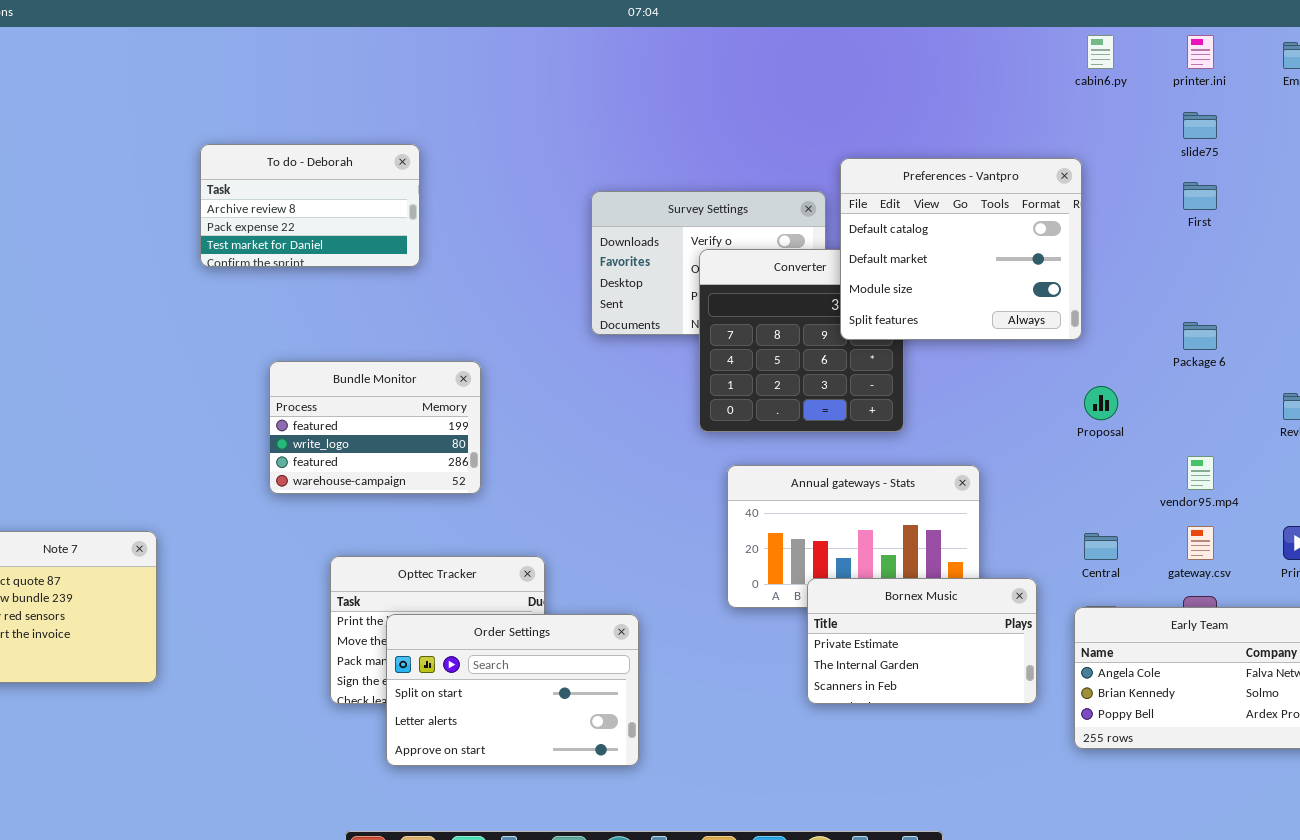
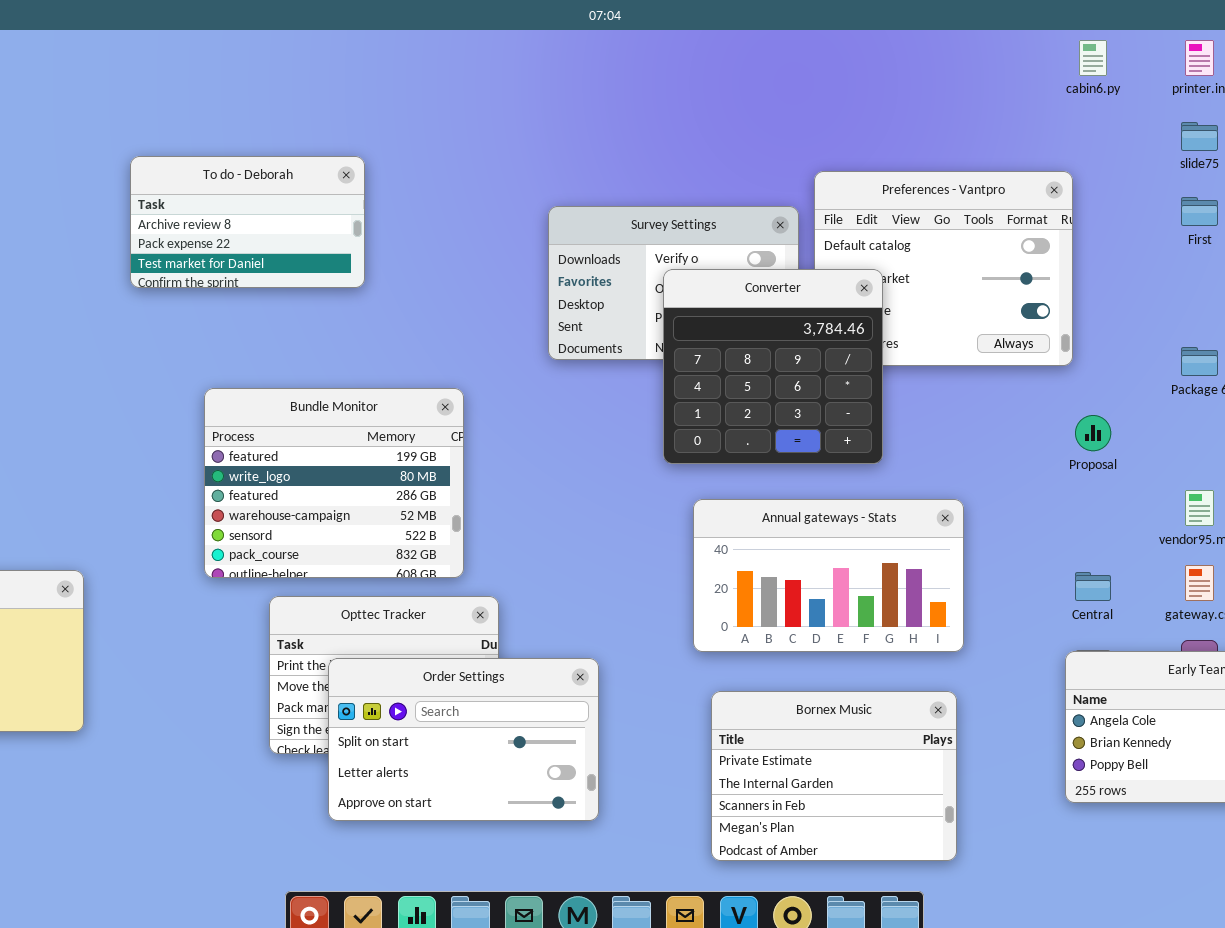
Converter: [699,249,904,432] -> [663,269,883,464], raised
Bundle Monitor: [269,361,481,494] -> [204,388,464,578], resized
Bornex Music: [807,578,1037,704] -> [711,691,957,861], moved, resized

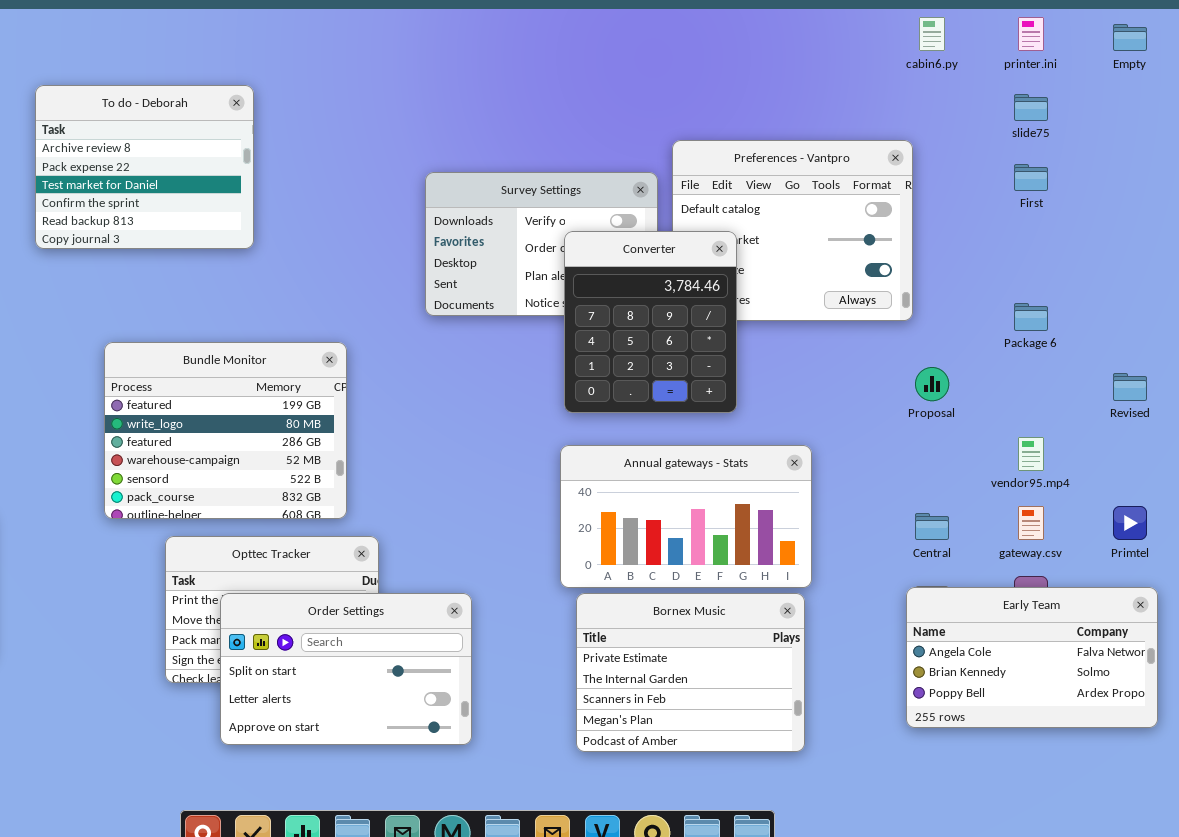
To do - Deborah: [130,156,365,288] -> [35,85,254,249], resized
Converter: [663,269,883,464] -> [564,231,737,413], resized
Bornex Music: [711,691,957,861] -> [576,593,805,752], moved

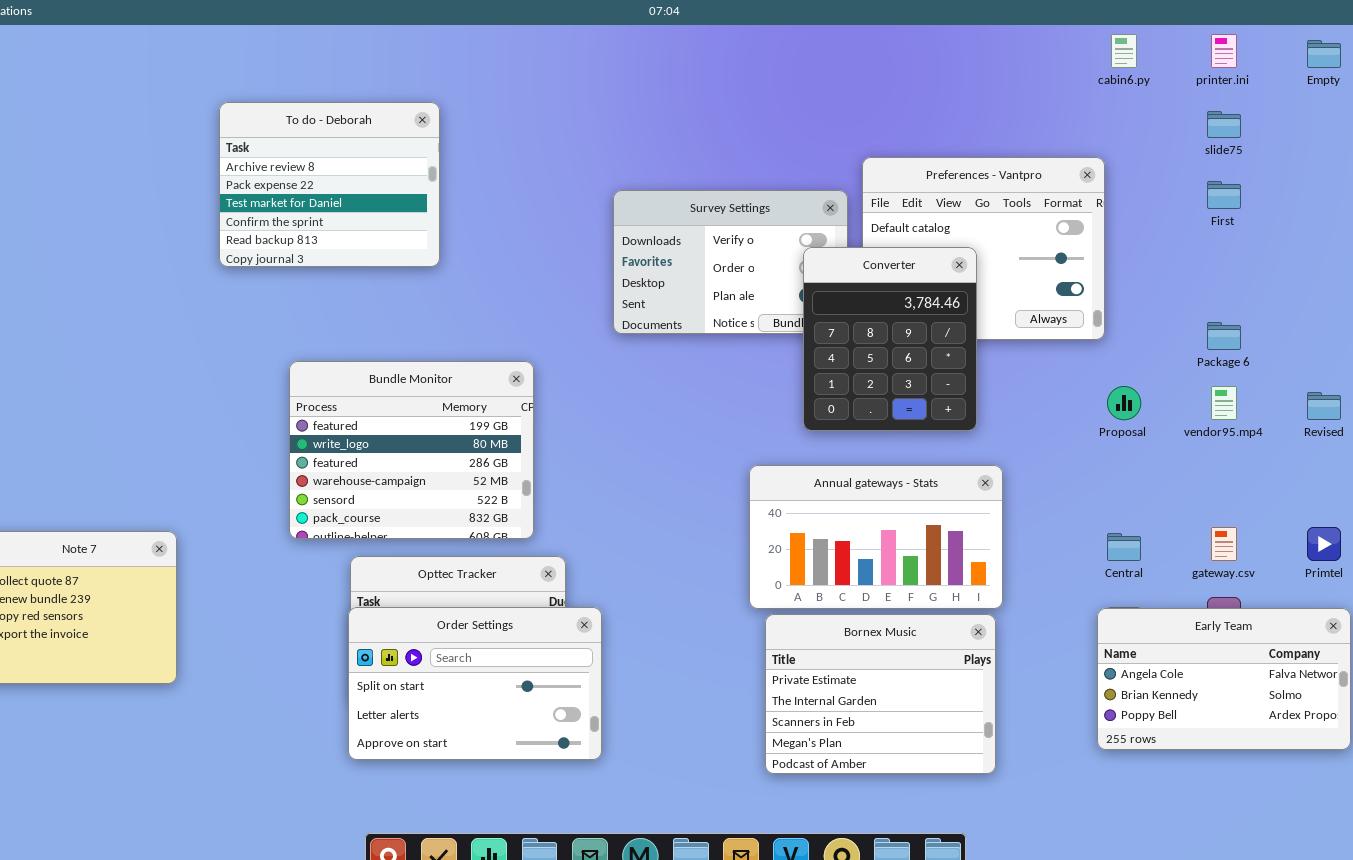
Converter: [564,231,737,413] -> [803,247,977,431], moved
vendor95.mp4: [1018,437,1044,471] -> [1211,386,1237,420], moved
Order Settings: [220,593,472,745] -> [348,607,602,760], moved

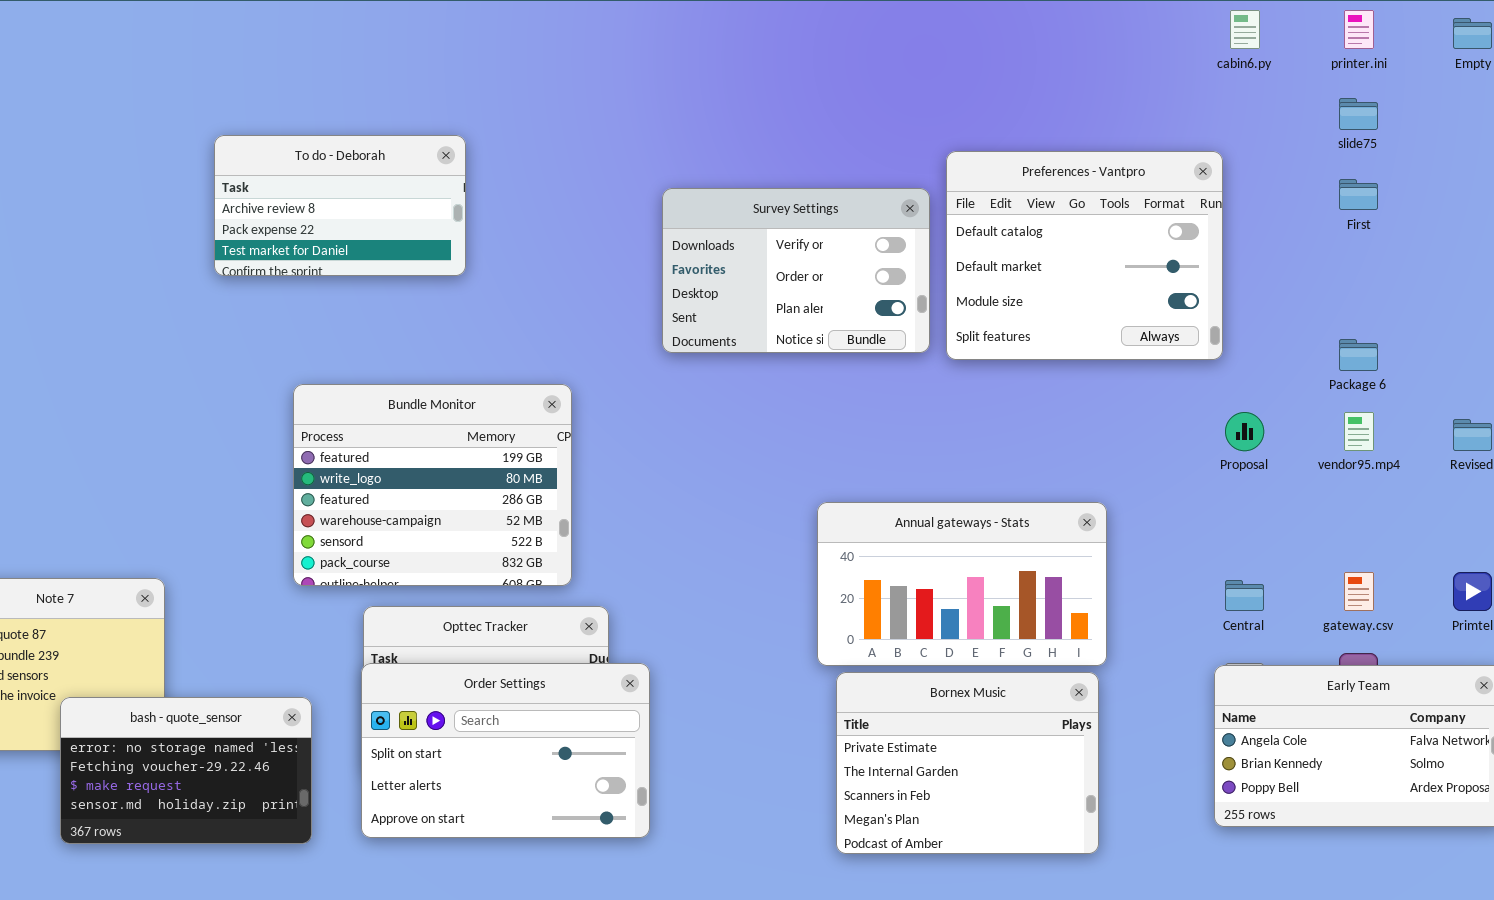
To do - Deborah: [219,102,440,267] -> [214,135,466,276], resized
Converter: [803,247,977,431] -> none, closed
bash - quote_sensor: none -> [60,697,312,844], opened

